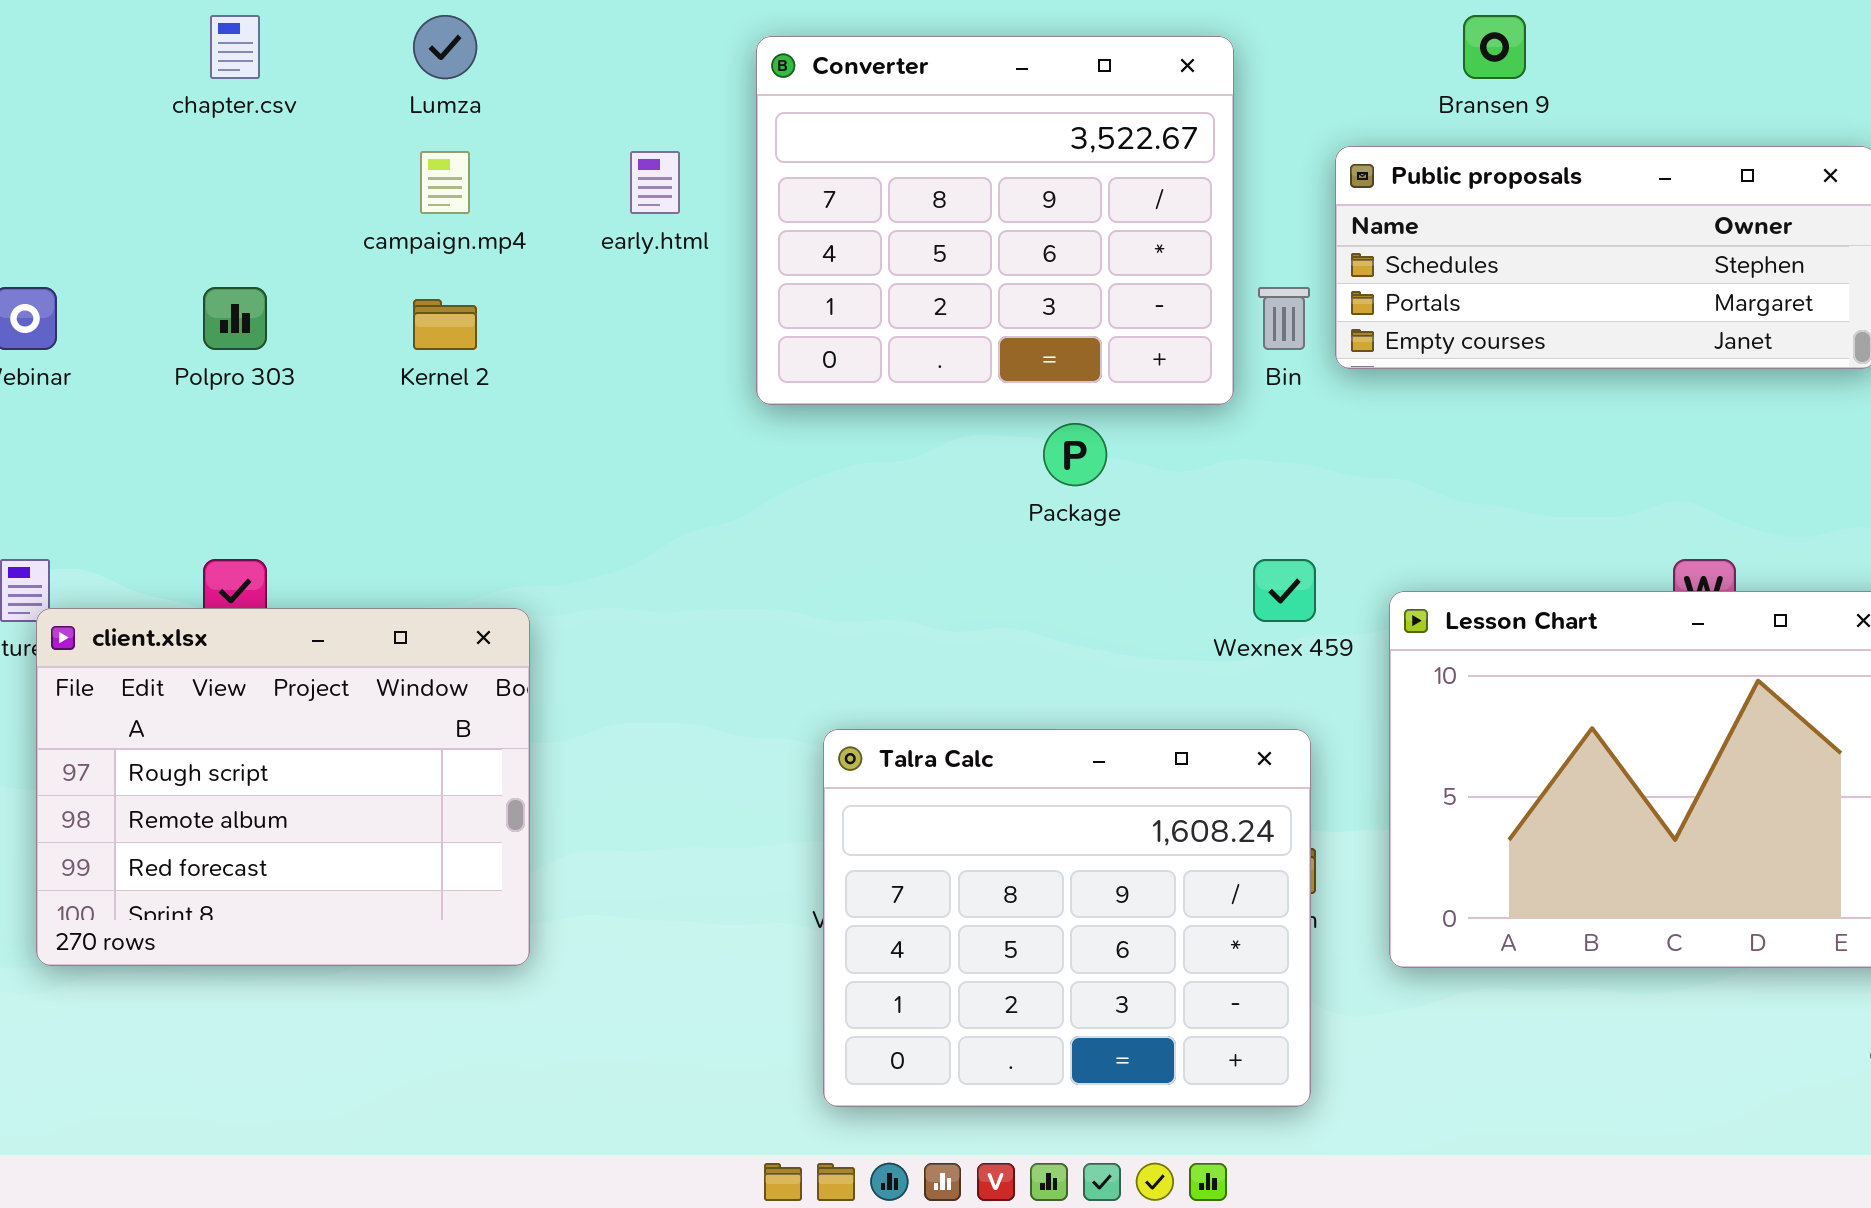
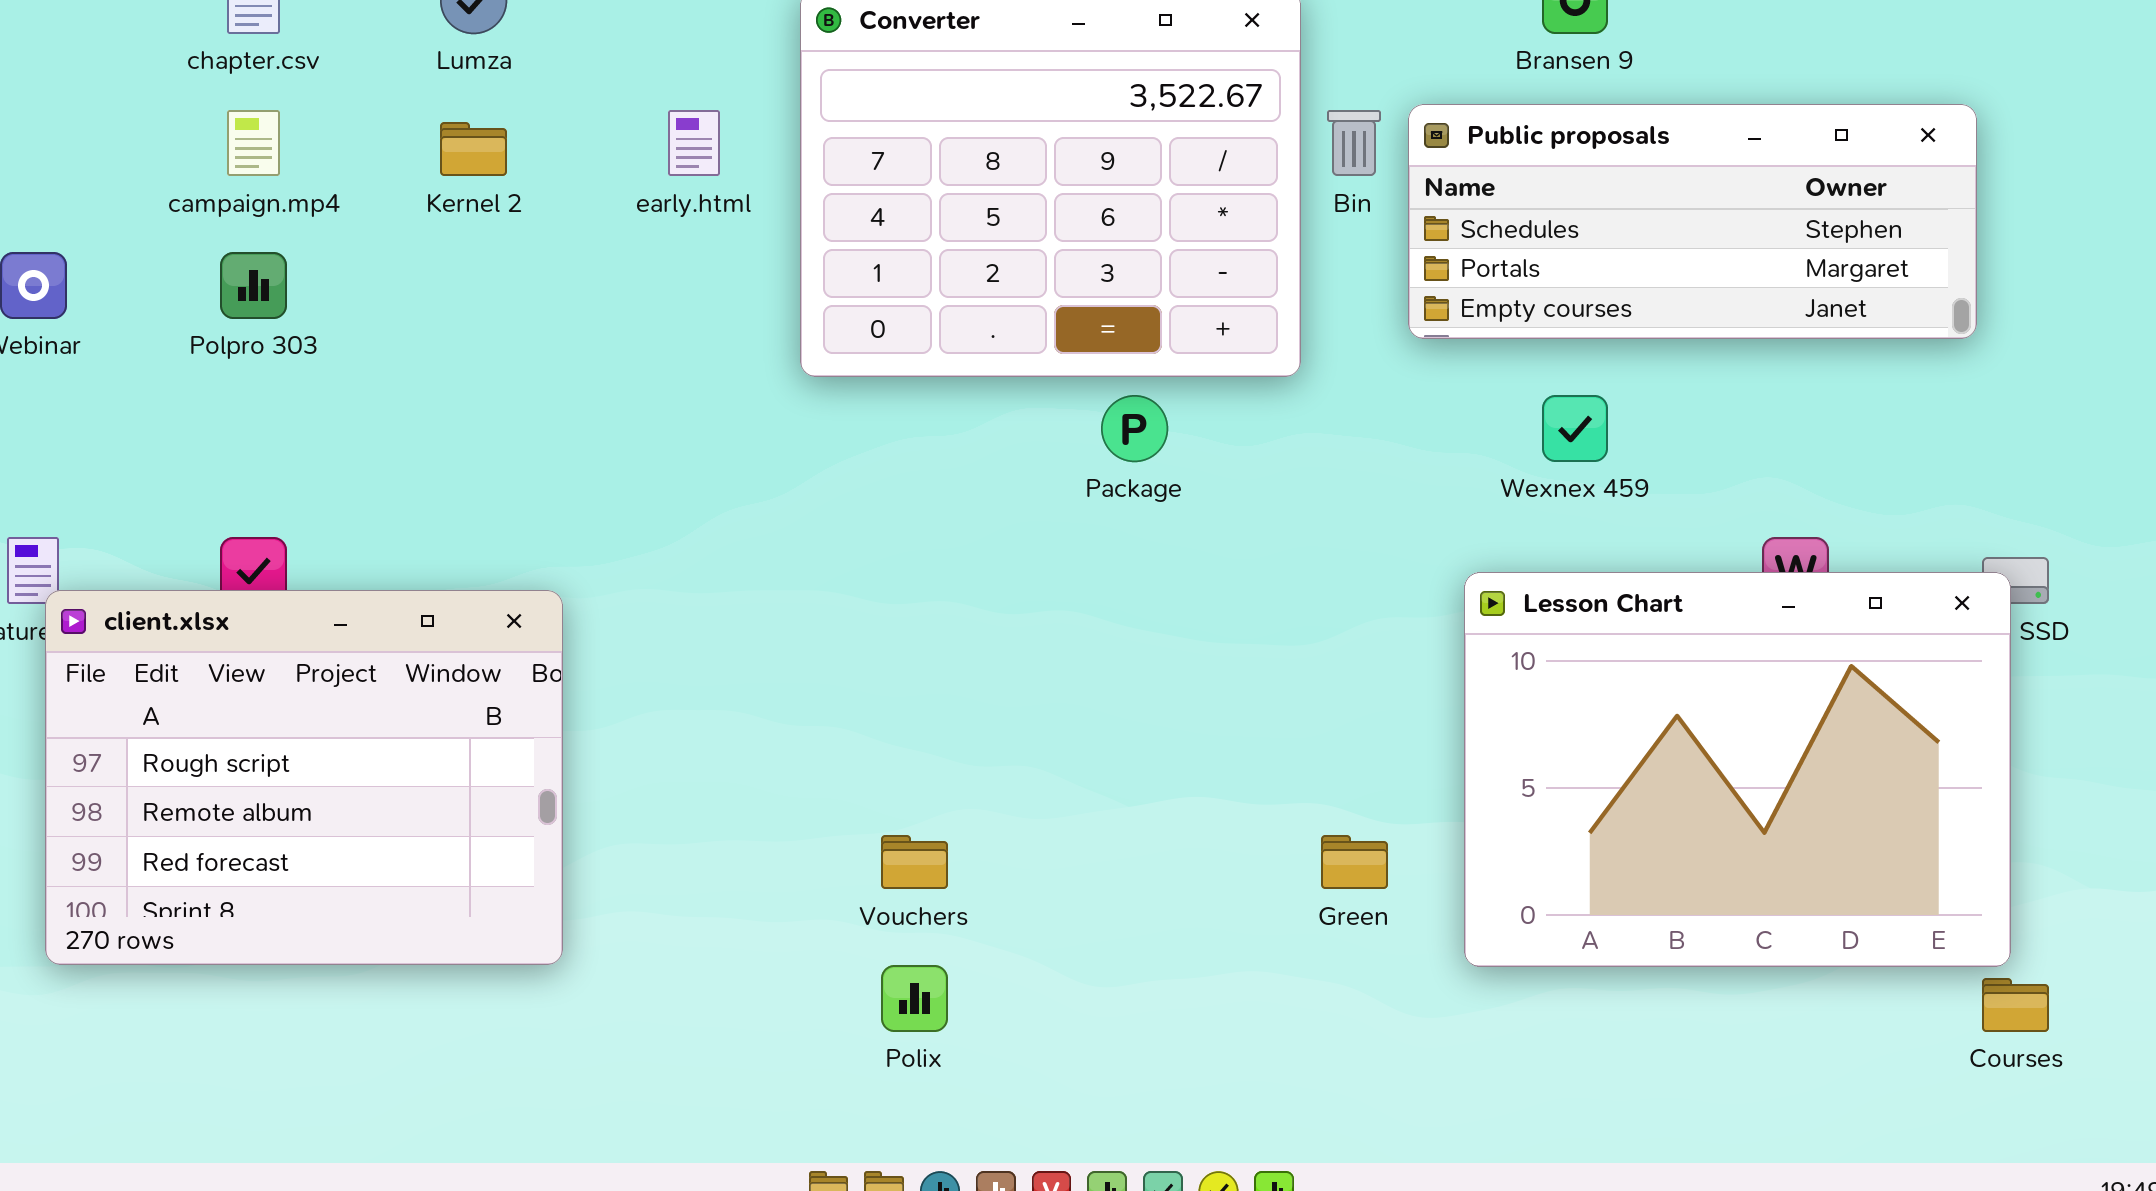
campaign.mp4: [420,151,470,214] -> [227,110,280,176], moved
Bin: [1258,287,1310,350] -> [1327,110,1381,176], moved
Kernel 2: [413,299,477,350] -> [440,122,507,176], moved
Wexnex 459: [1253,559,1316,622] -> [1542,395,1608,462], moved
Talra Calc: [823,729,1311,1107] -> none, closed

